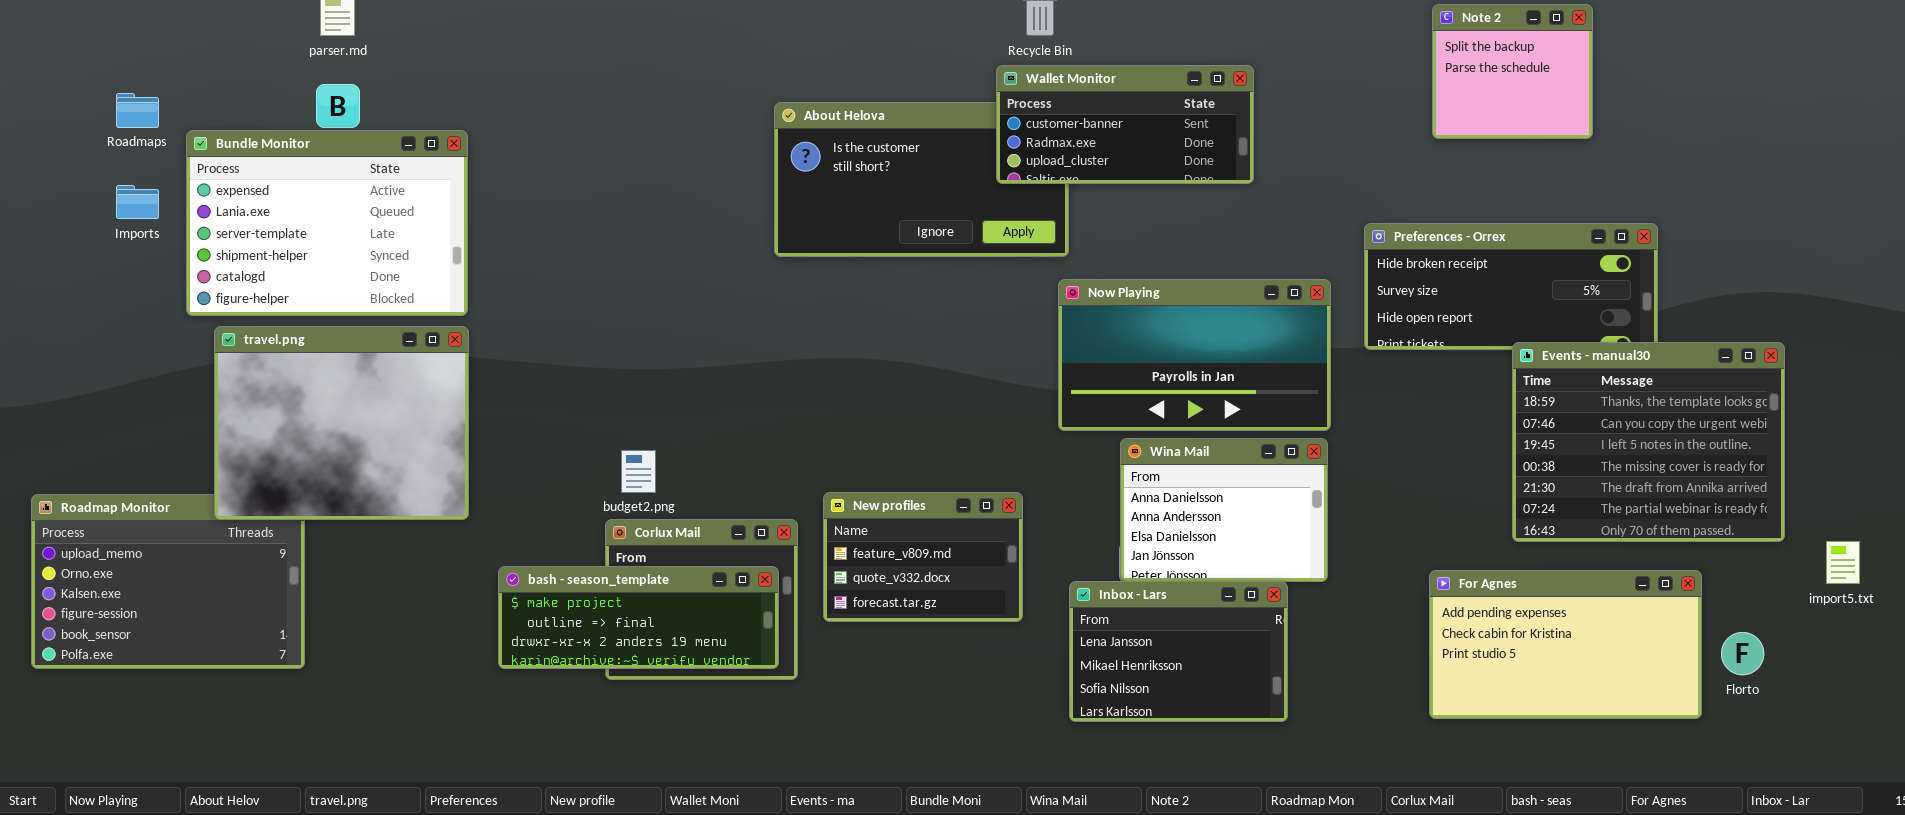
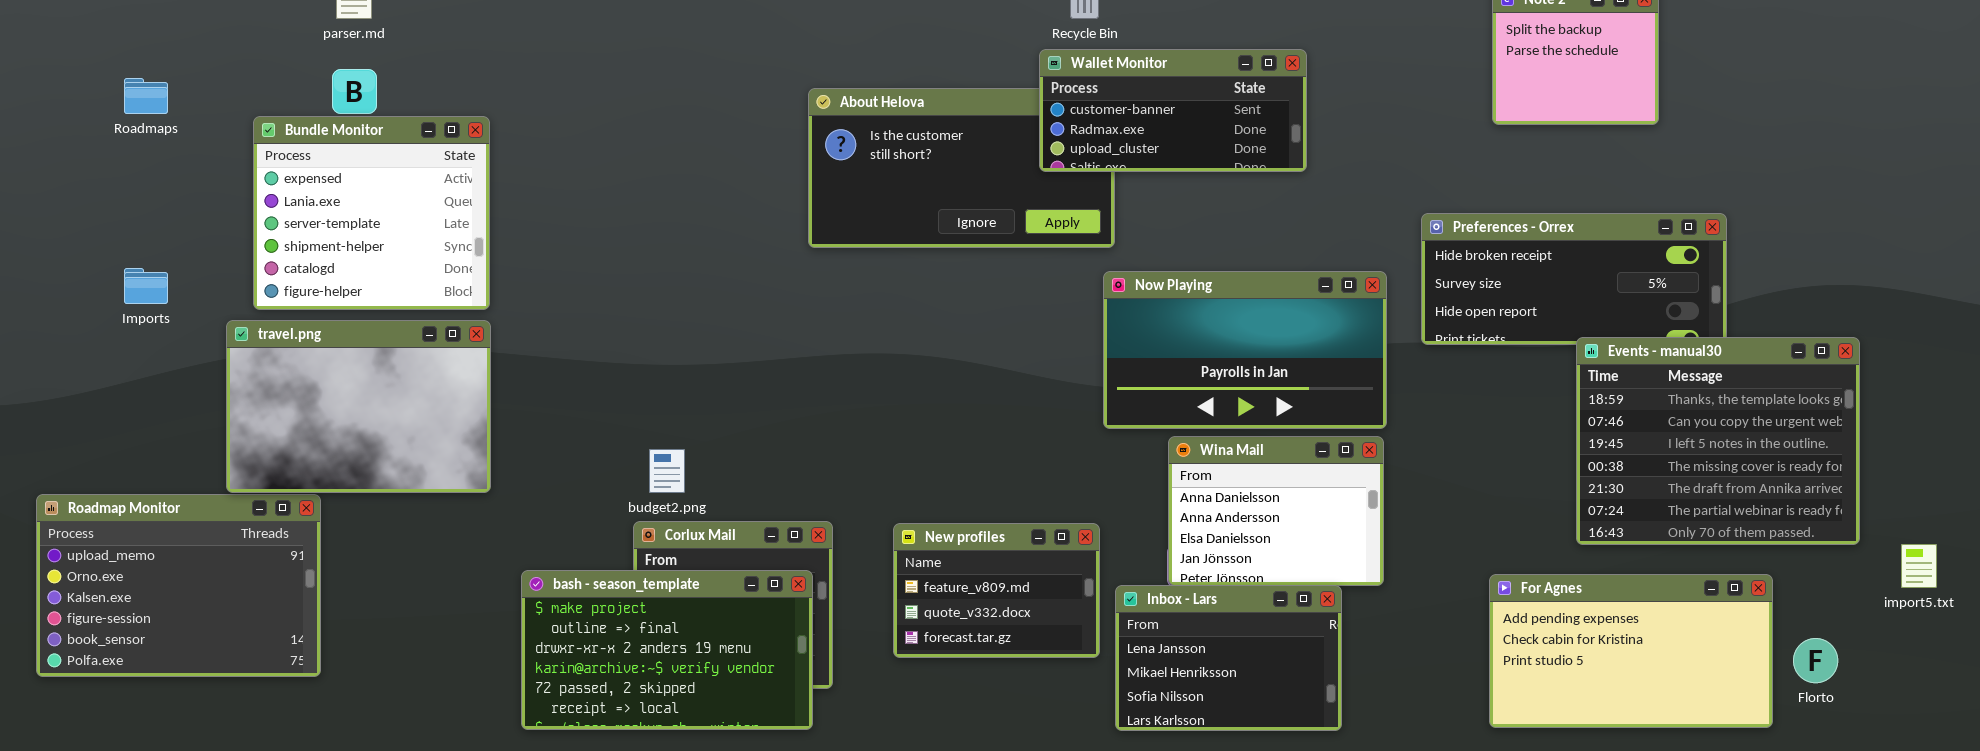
Bundle Monitor: [186,130,468,316] -> [253,116,490,310], resized
Imports: [116,185,159,219] -> [124,268,168,304], moved
travel.png: [214,326,469,520] -> [226,320,491,493], resized
New profiles: [823,492,1023,622] -> [893,523,1100,658], moved
bash - season_template: [498,566,779,669] -> [521,570,813,730], resized

